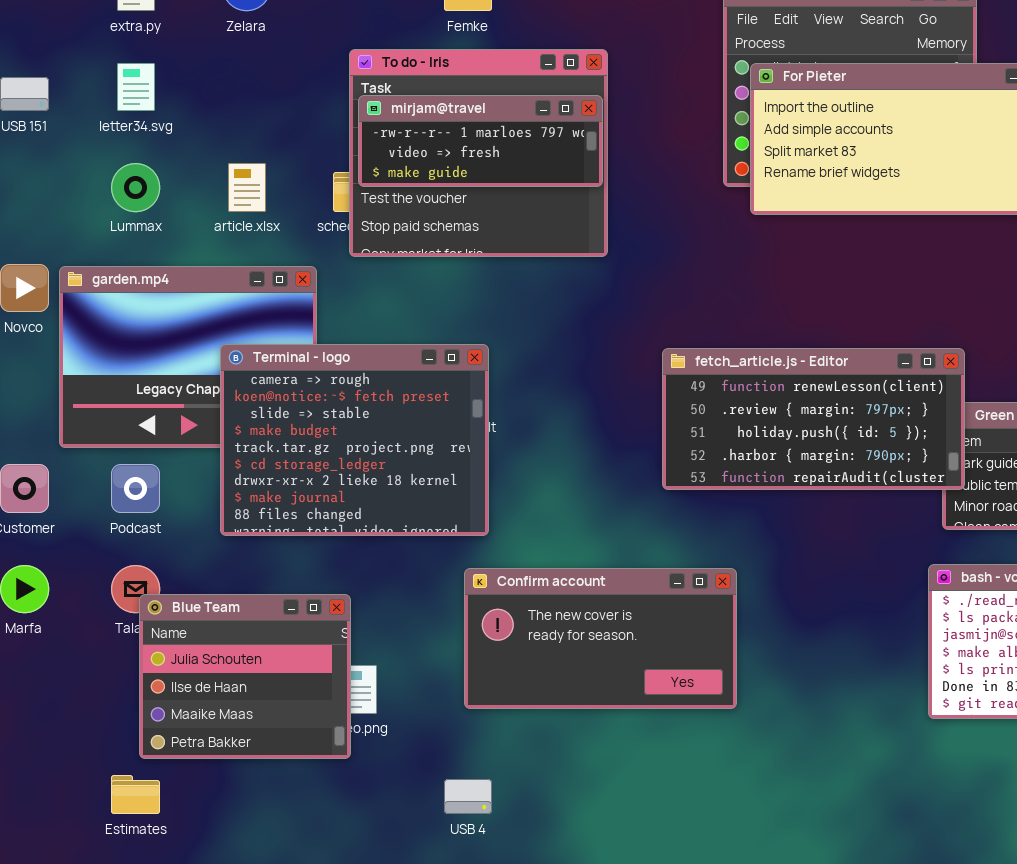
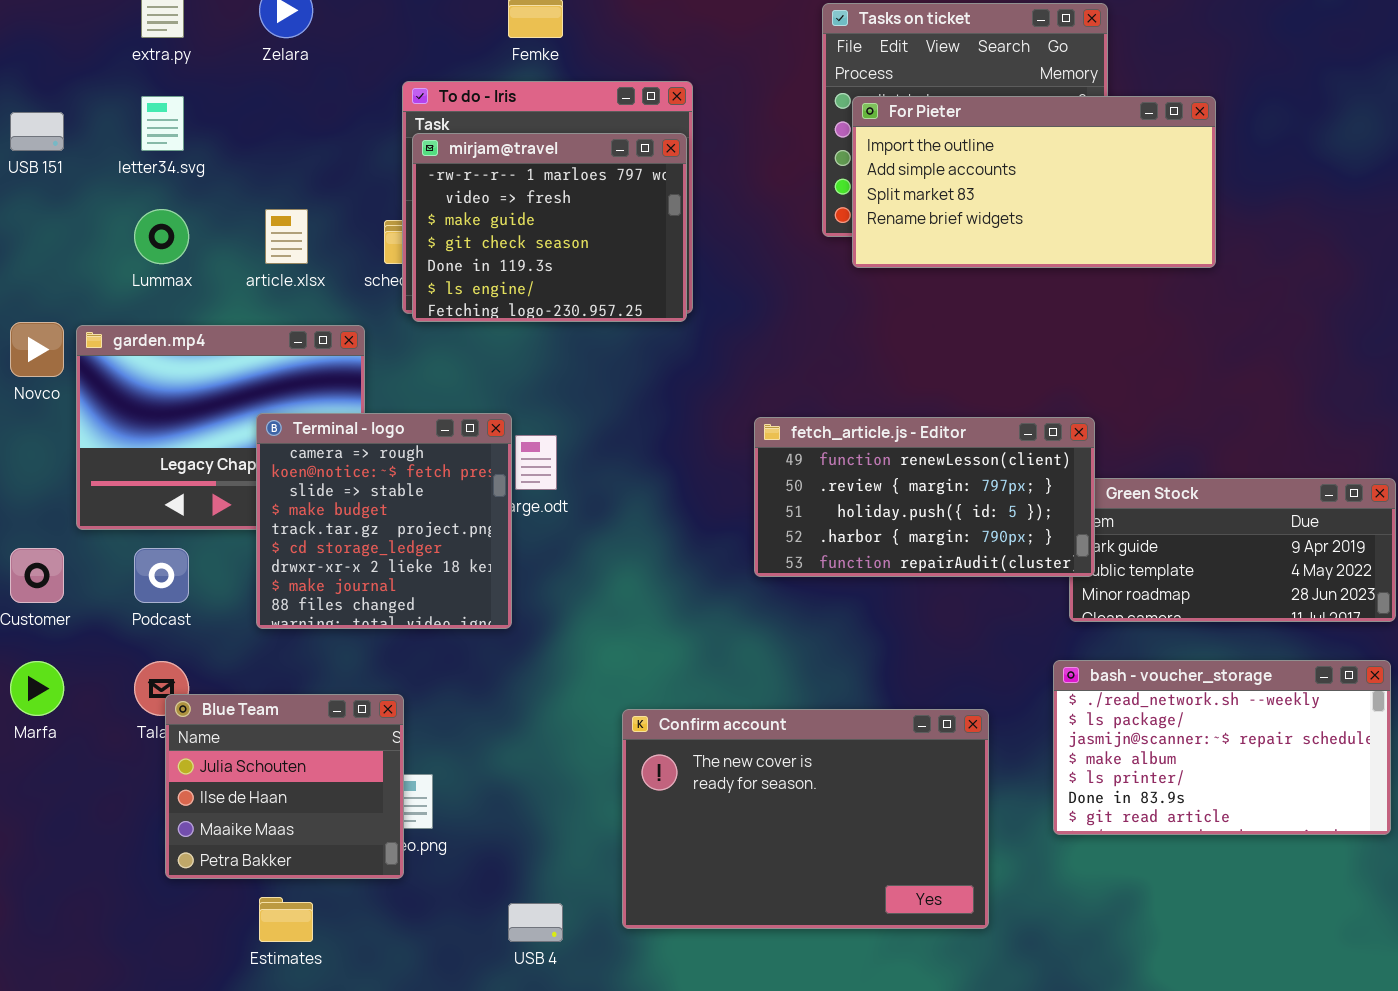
mirjam@travel: [358,95,603,187] -> [412,133,687,322], resized
Terminal - logo: [220,344,489,536] -> [256,413,512,629], resized
Confirm account: [464,568,737,709] -> [622,709,989,929], moved, resized
Estimates: [111,775,160,814] -> [259,897,313,942], moved

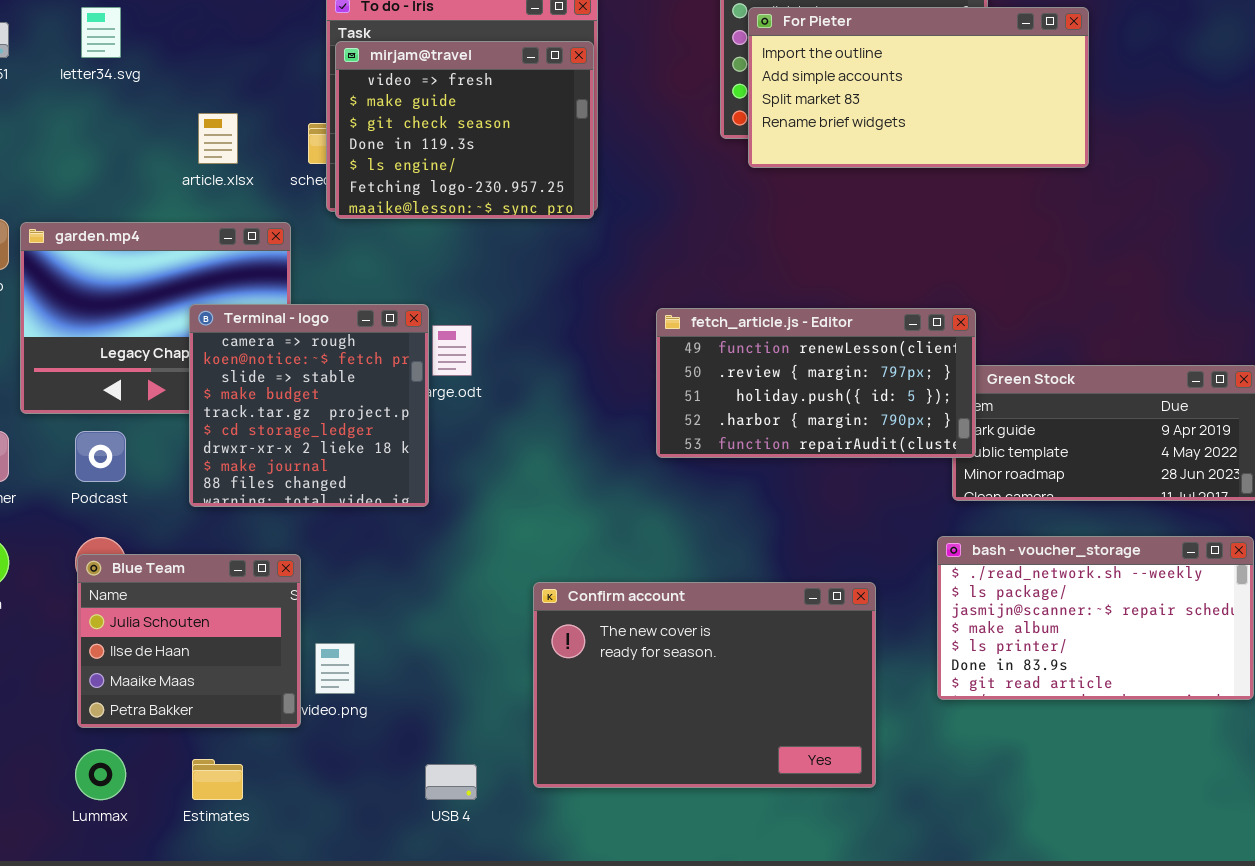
mirjam@travel: [412,133,687,322] -> [335,41,594,219], scrolled down 1 row
Lummax: [134,209,189,264] -> [75,749,126,800], moved
Blue Team: [165,694,404,879] -> [77,554,301,728], moved

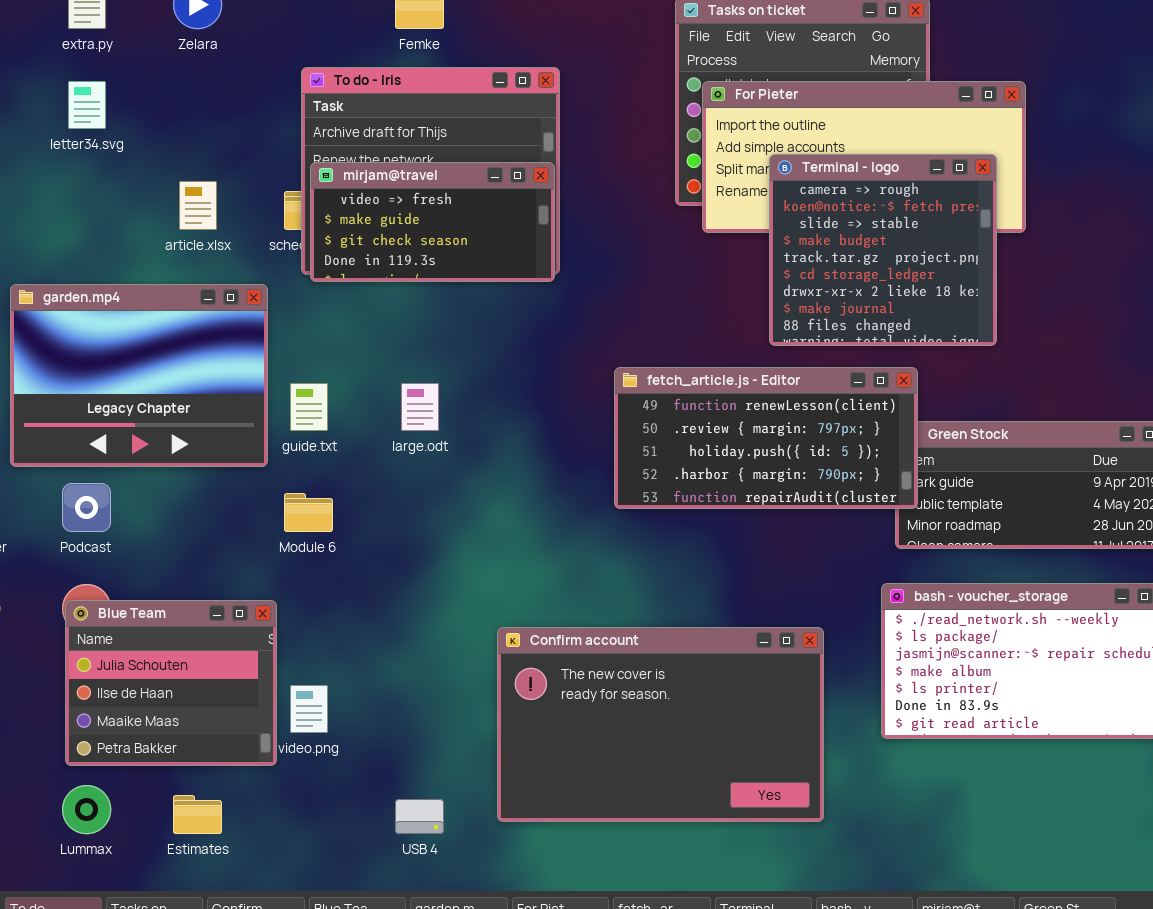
mirjam@travel: [335,41,594,219] -> [310,162,555,282], resized
Terminal - logo: [189,304,429,507] -> [769,154,997,346], moved

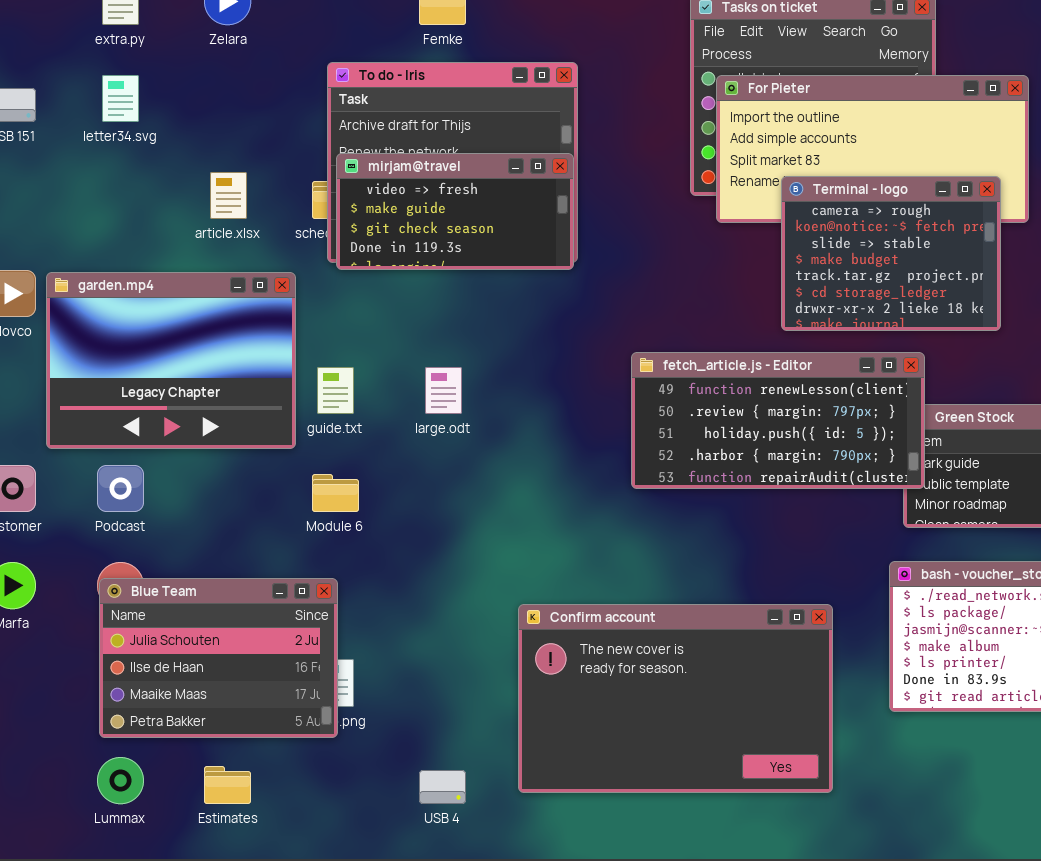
Terminal - logo: [769,154,997,346] -> [781,176,1001,331], resized
Blue Team: [65,600,277,766] -> [99,578,338,738], resized

